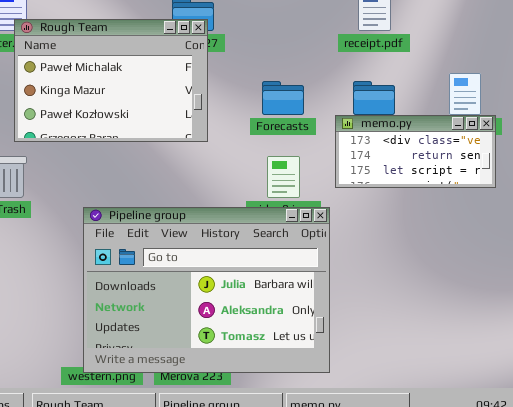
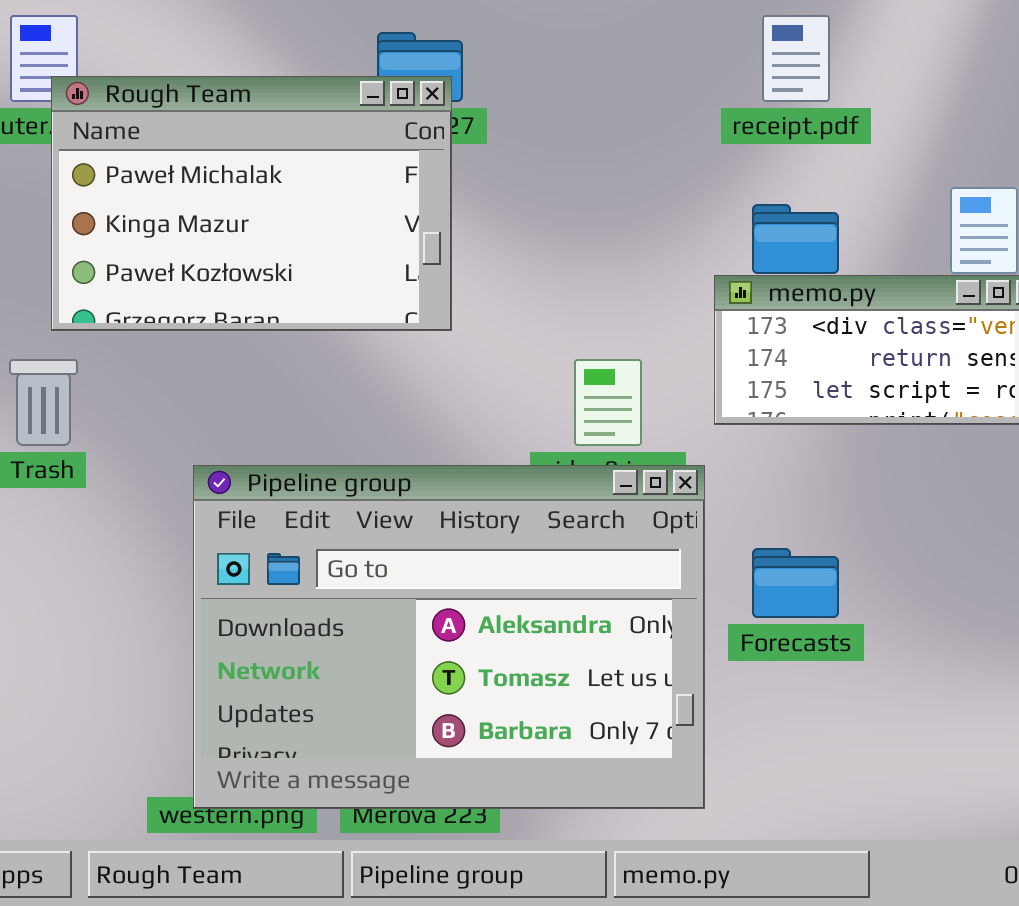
Forecasts: [262,81,304,115] -> [752,548,839,618], moved
Pipeline group: [83,207,330,373] -> [193,465,705,809], scrolled down 1 row

